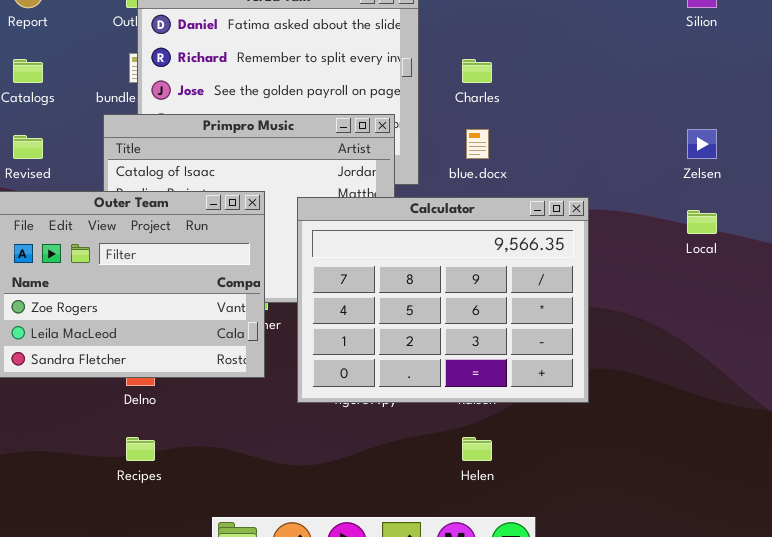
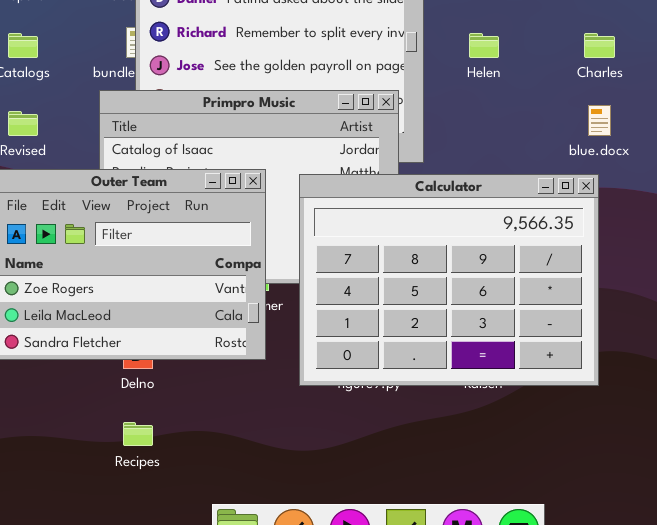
Charles: [462,59,492,83] -> [584,33,615,58], moved
blue.docx: [466,129,489,159] -> [588,105,611,136], moved
Helen: [462,437,492,461] -> [469,33,499,58], moved

